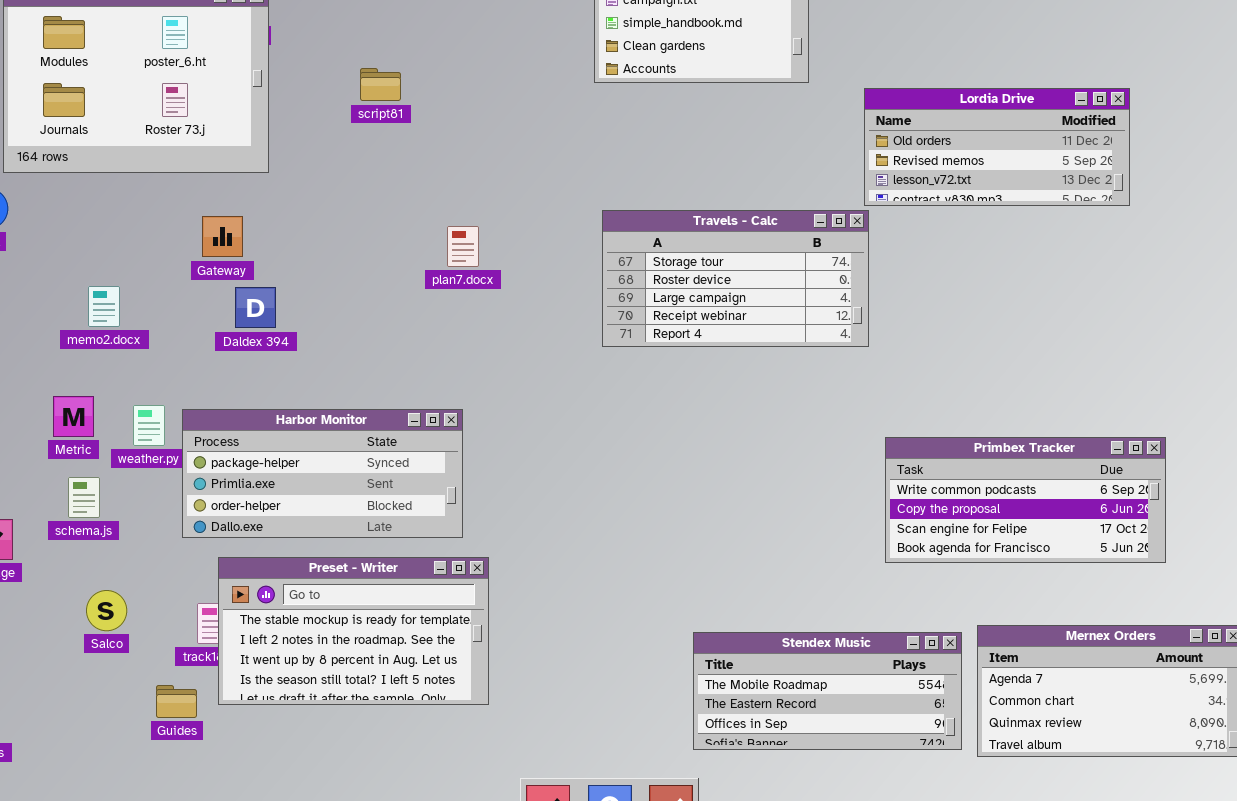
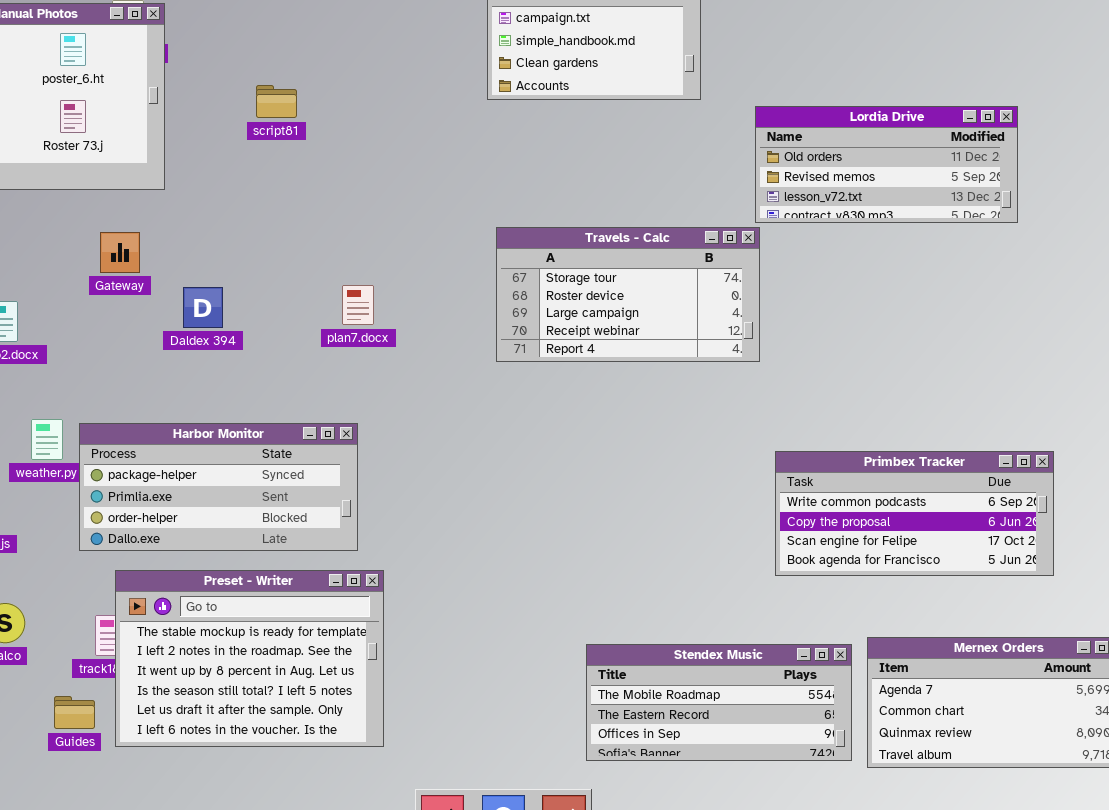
plan7.docx: [447,226,479,267] -> [342,285,374,325], moved
Daldex 394: [235,287,276,328] -> [183,287,223,328], moved
Preset - Writer: [218,557,489,705] -> [115,570,384,747], resized

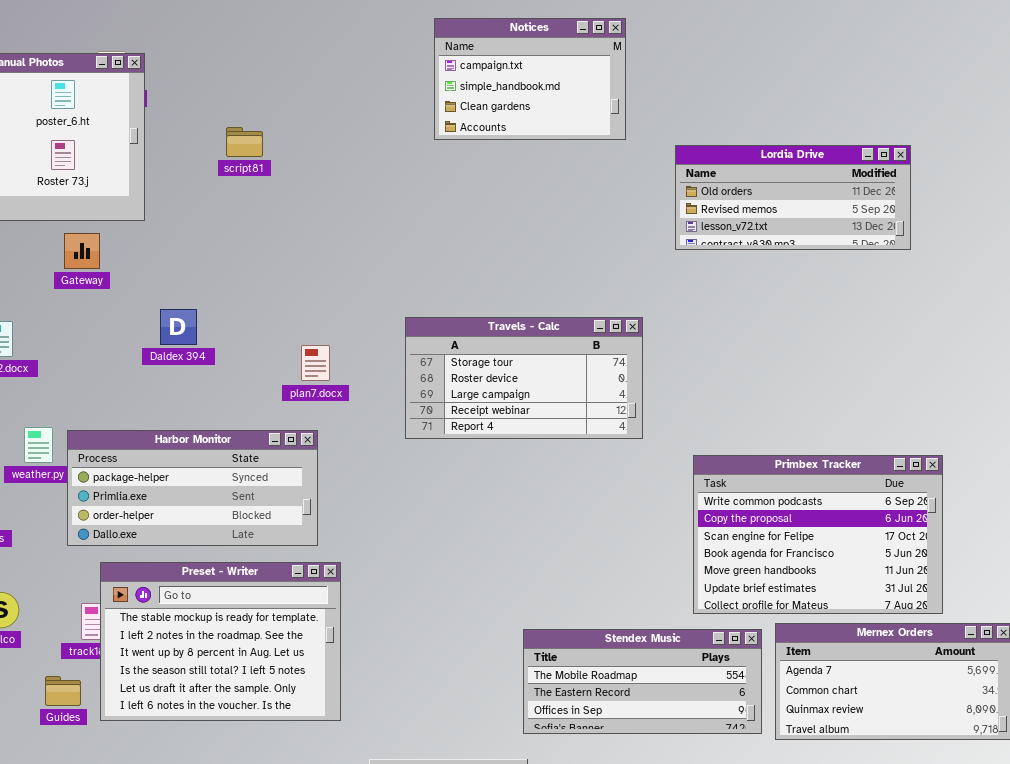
Travels - Calc: [496,227,760,362] -> [405,317,643,439], moved
Gateway: [100,232,140,273] -> [64,233,100,269], moved
plan7.docx: [342,285,374,325] -> [301,345,330,381], moved
Primbex Tracker: [775,451,1054,576] -> [693,455,943,614], resized

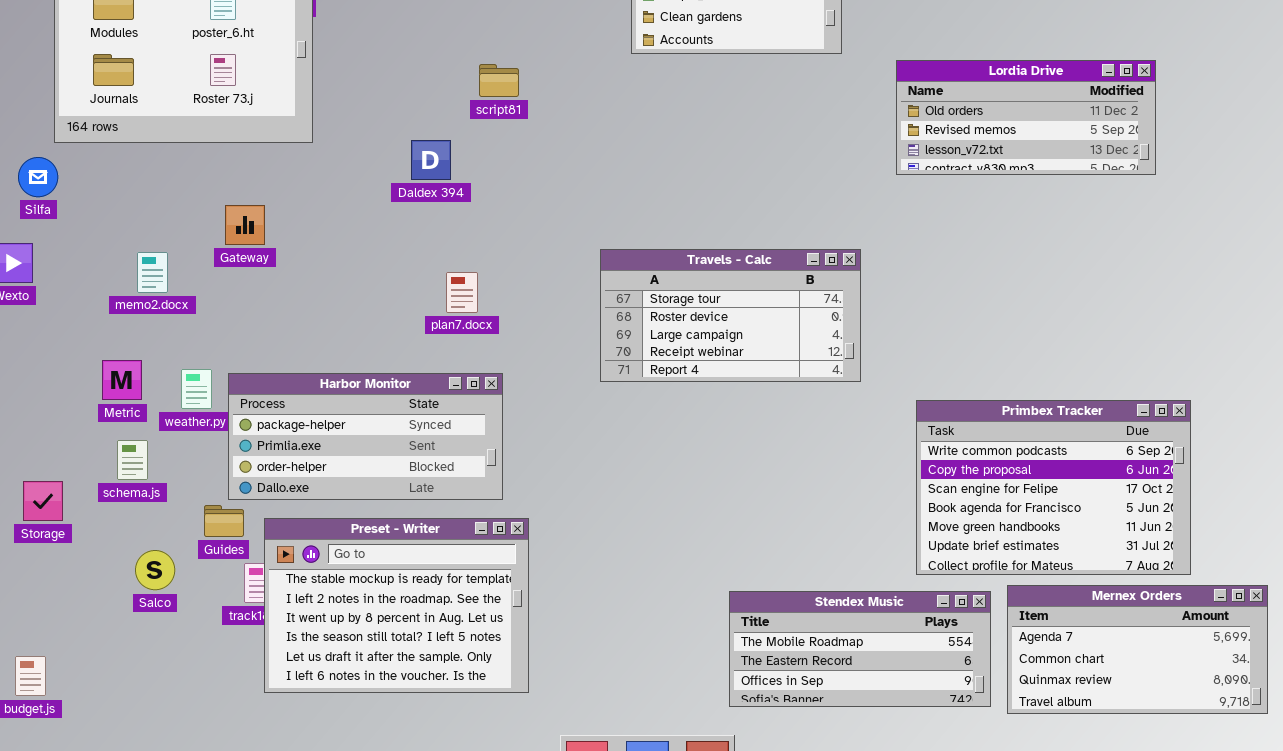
script81: [226,127,263,157] -> [479,64,519,97], moved
Gateway: [64,233,100,269] -> [225,205,265,245], moved
Daldex 394: [160,309,197,345] -> [411,140,451,180], moved
plan7.docx: [301,345,330,381] -> [446,272,478,313], moved
Guides: [45,676,81,706] -> [204,505,244,537], moved

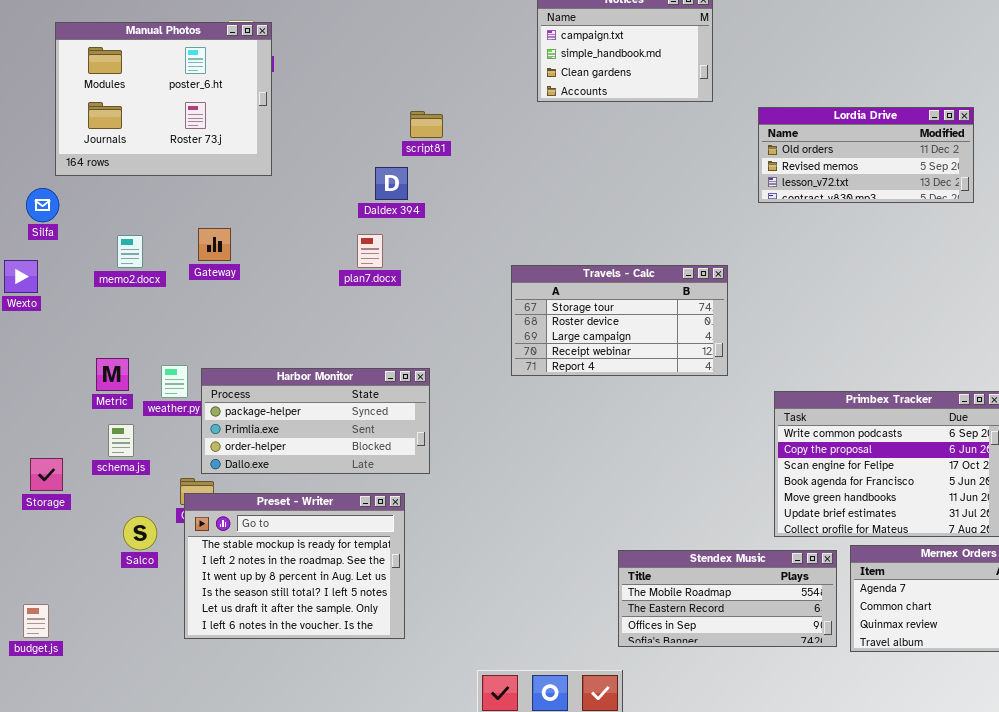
Daldex 394: [411,140,451,180] -> [375,167,408,200], moved
memo2.docx: [137,252,168,293] -> [117,235,143,268], moved
plan7.docx: [446,272,478,313] -> [357,234,383,268], moved
Preset - Writer: [264,518,529,693] -> [184,493,405,639], moved

